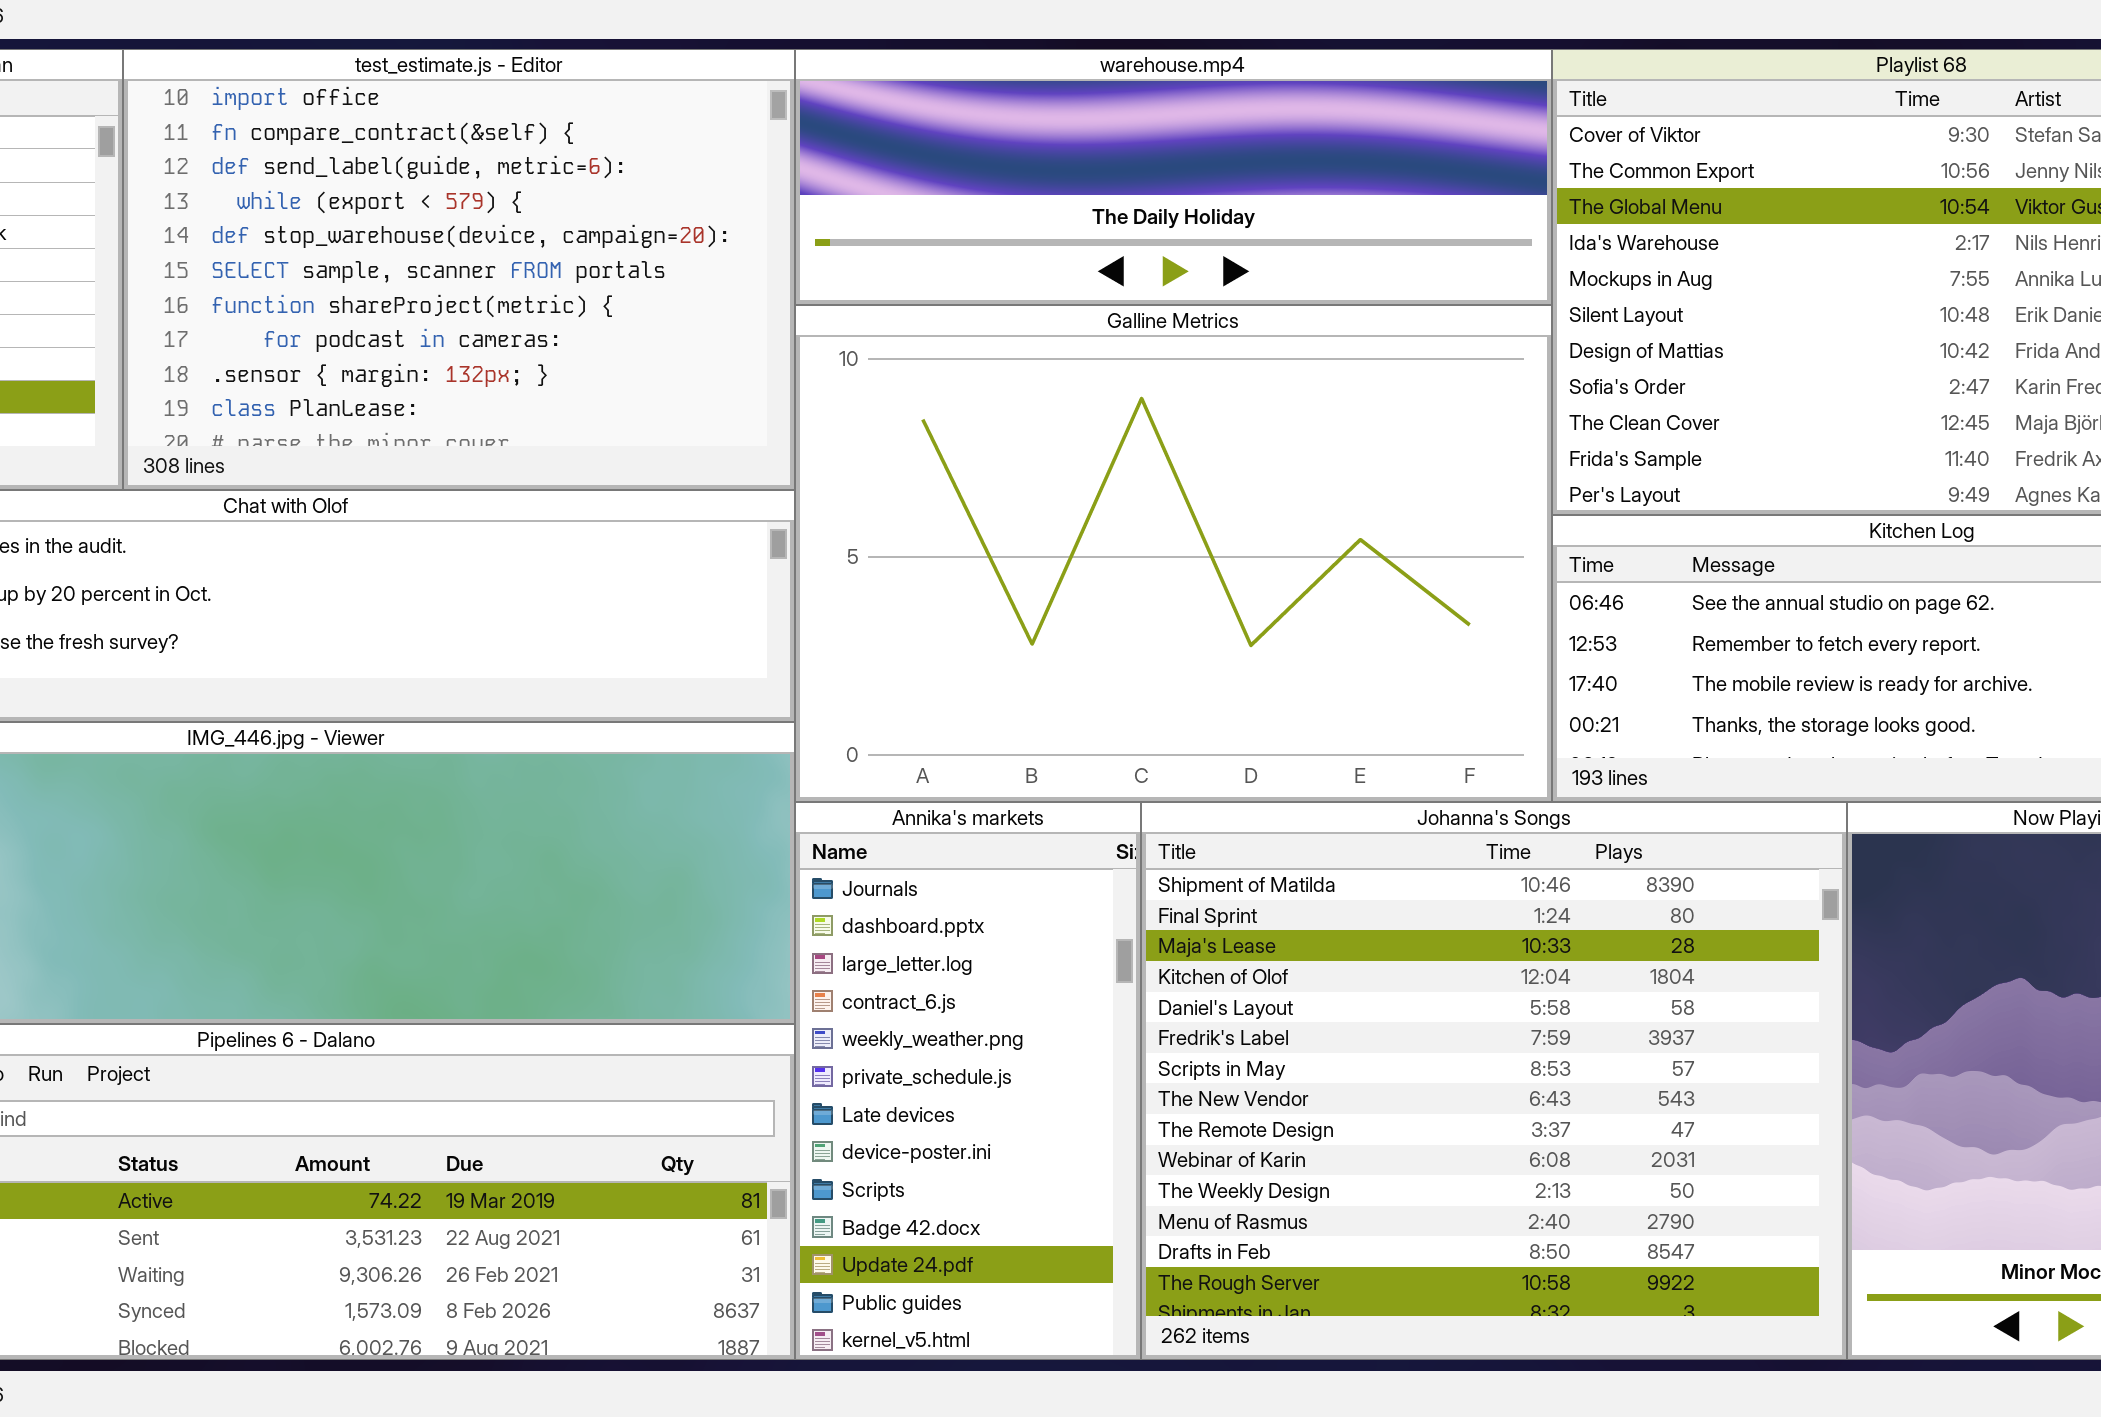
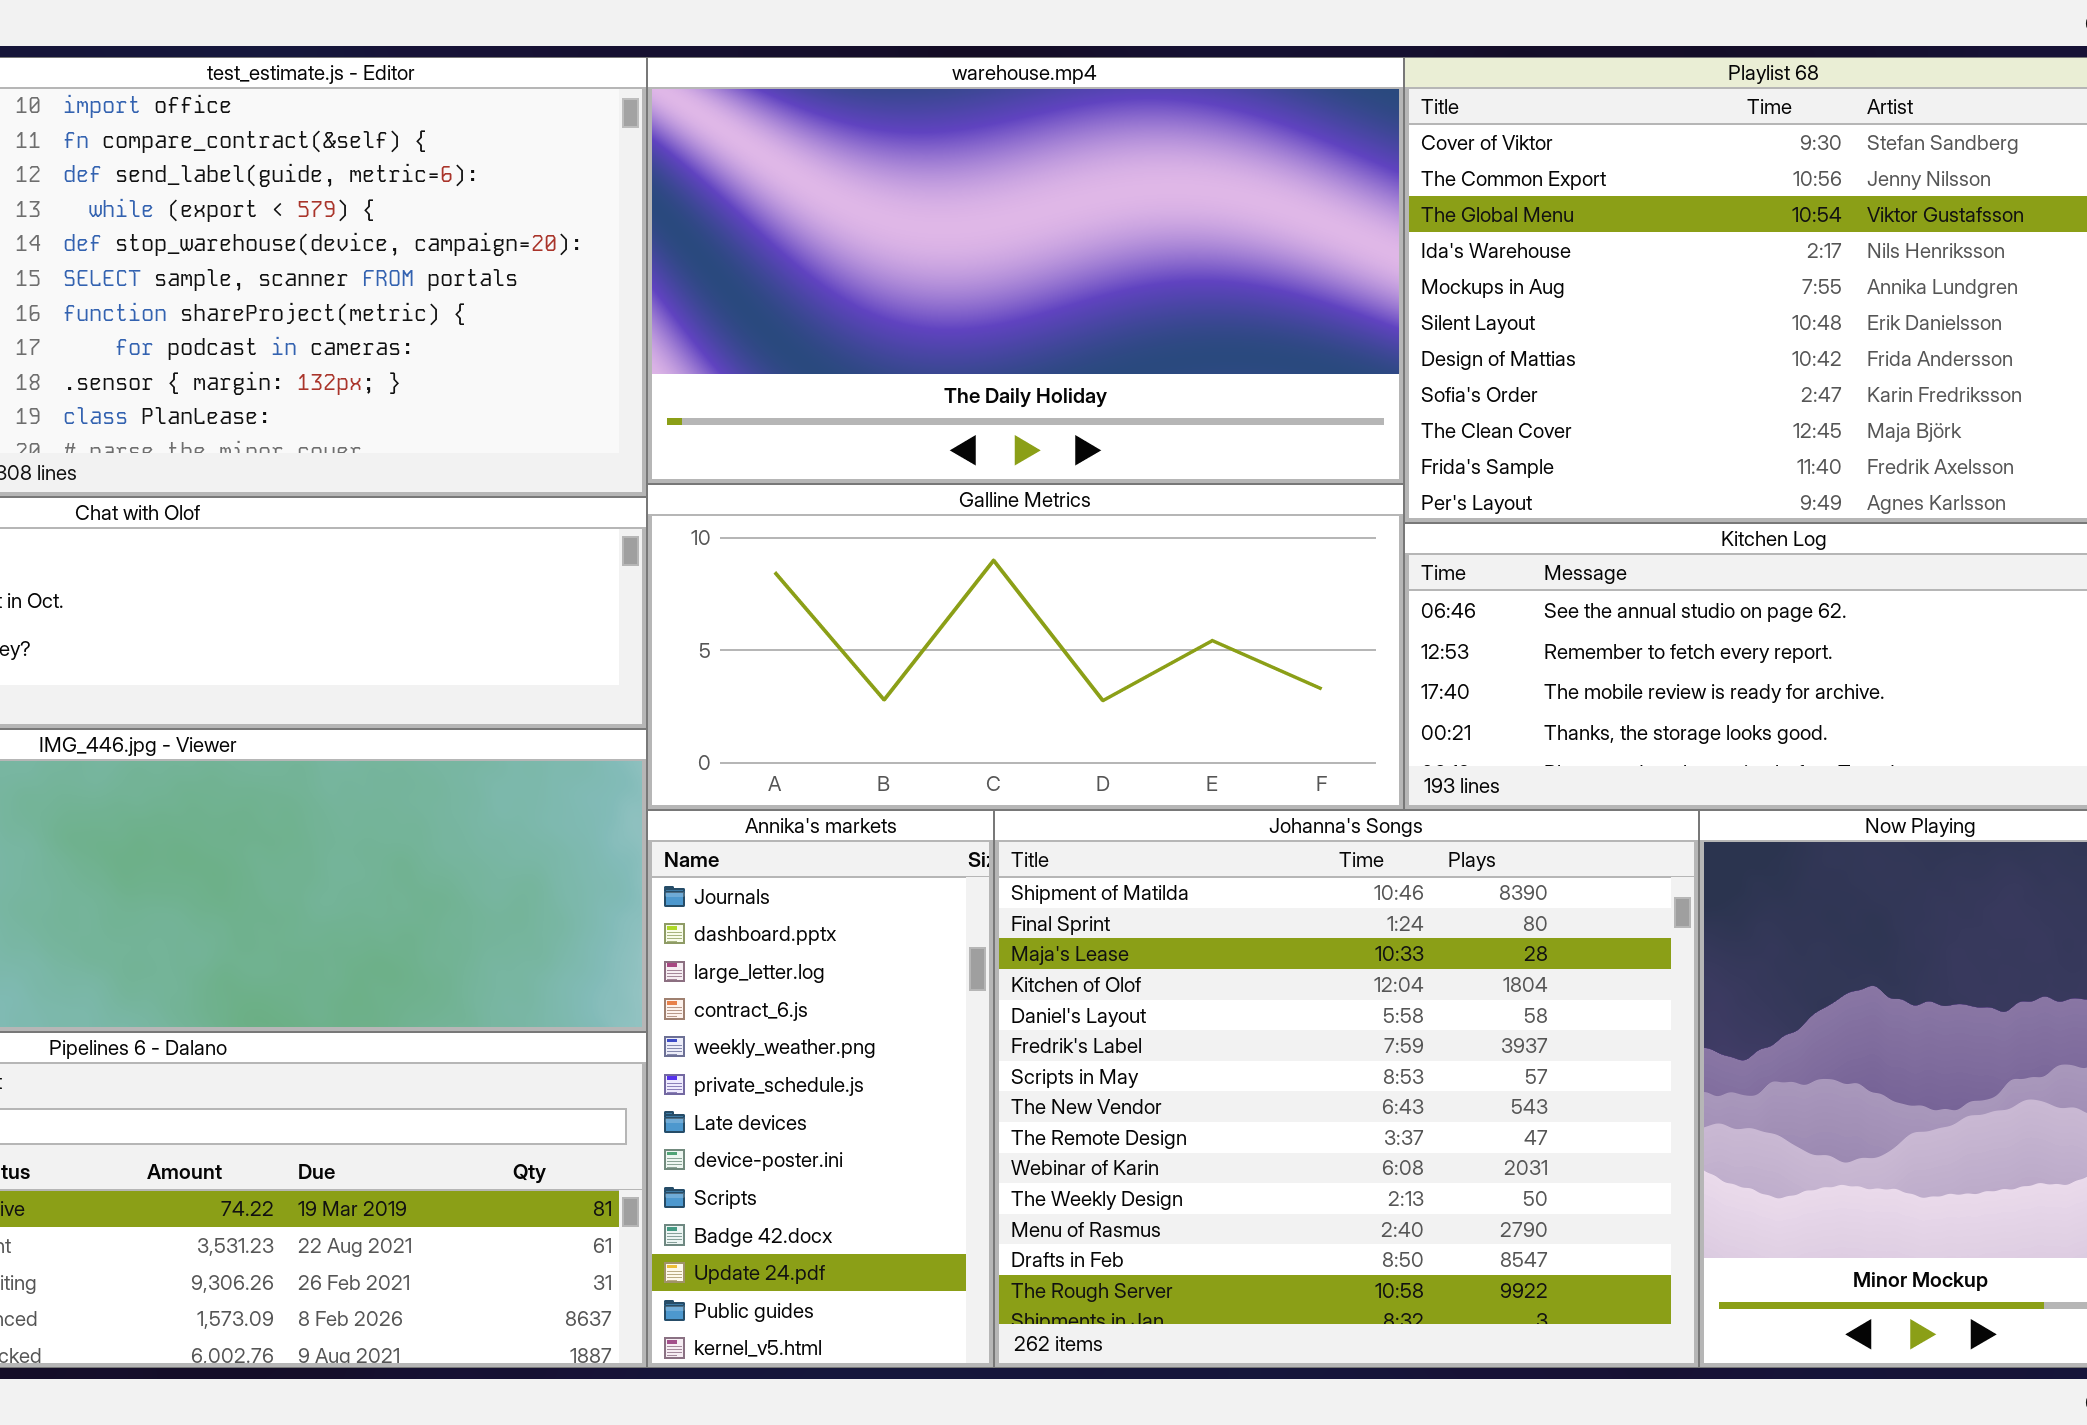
warehouse.mp4: [795,49,1552,305] -> [647,57,1404,484], resized
Galline Metrics: [795,305,1552,802] -> [647,484,1404,810], resized

